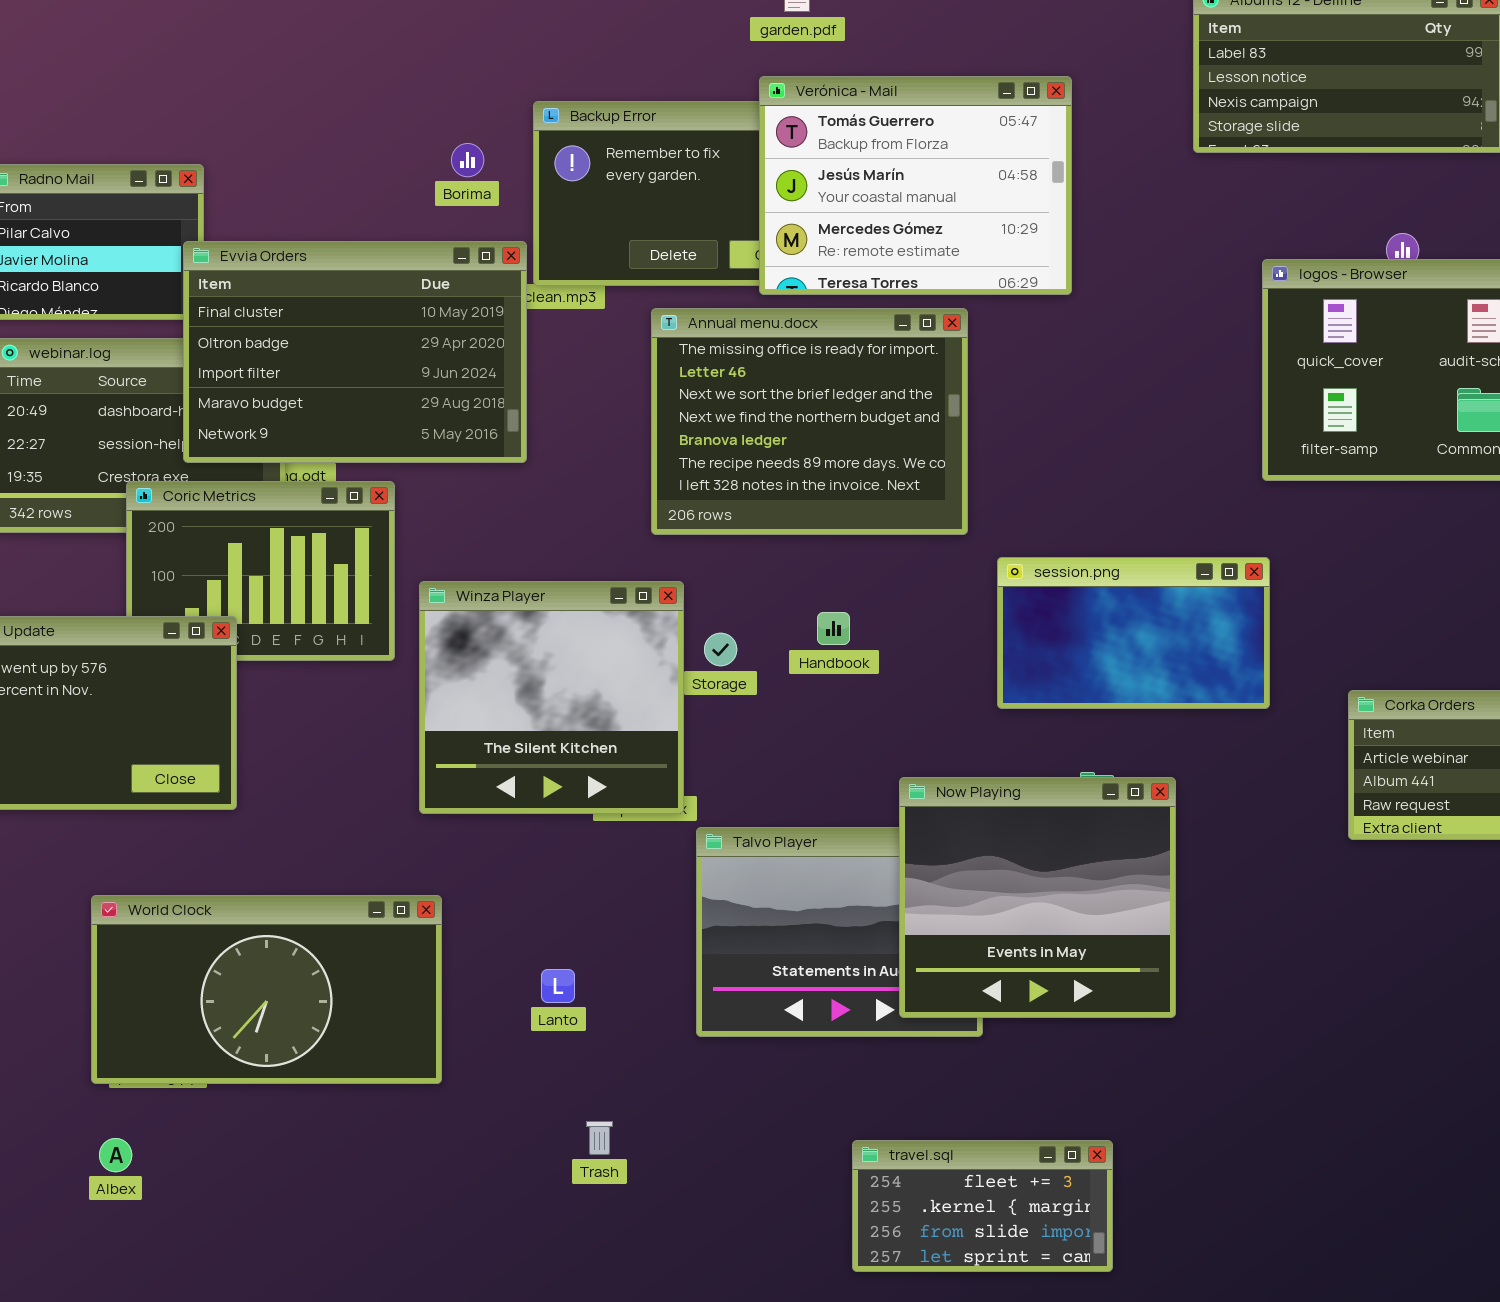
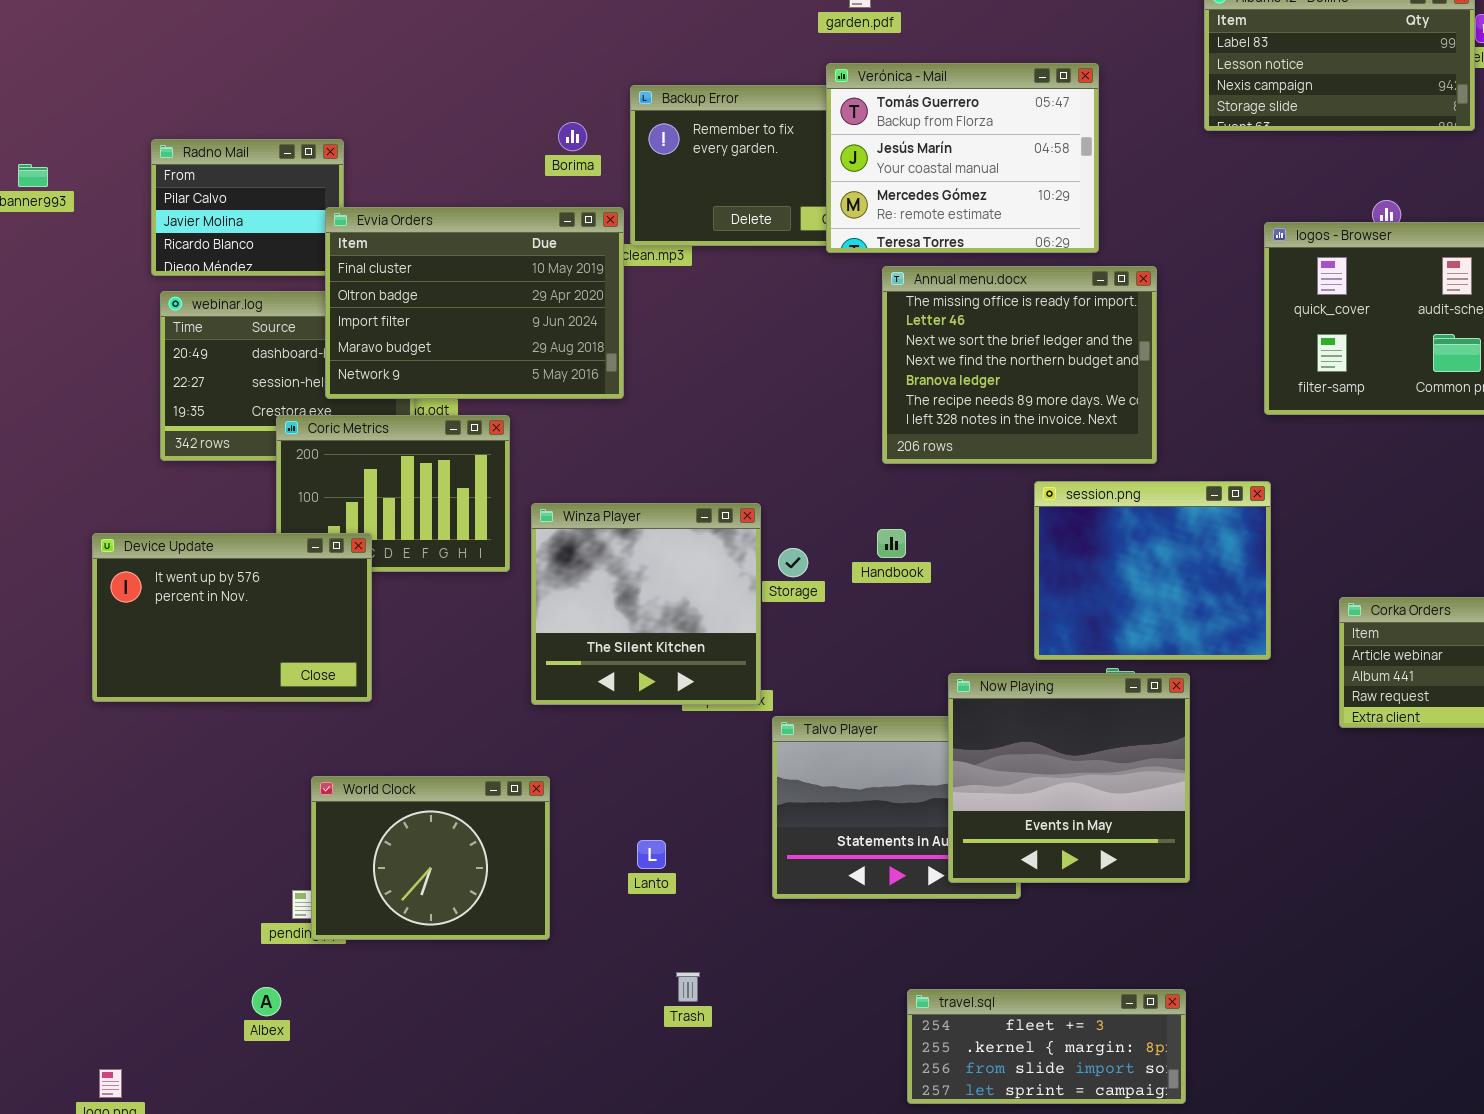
Annual menu.docx: [651,308,968,535] -> [882,266,1157,464], moved
session.png: [997,557,1270,709] -> [1034,481,1271,660], resized
World Clock: [91,895,442,1084] -> [311,776,550,940], resized
travel.sql: [852,1140,1113,1272] -> [907,989,1186,1104], resized

